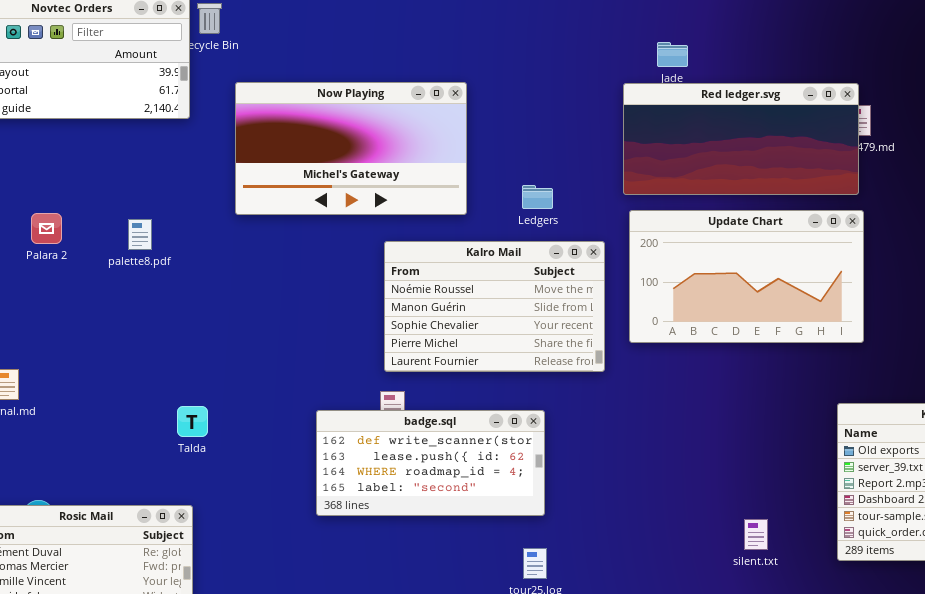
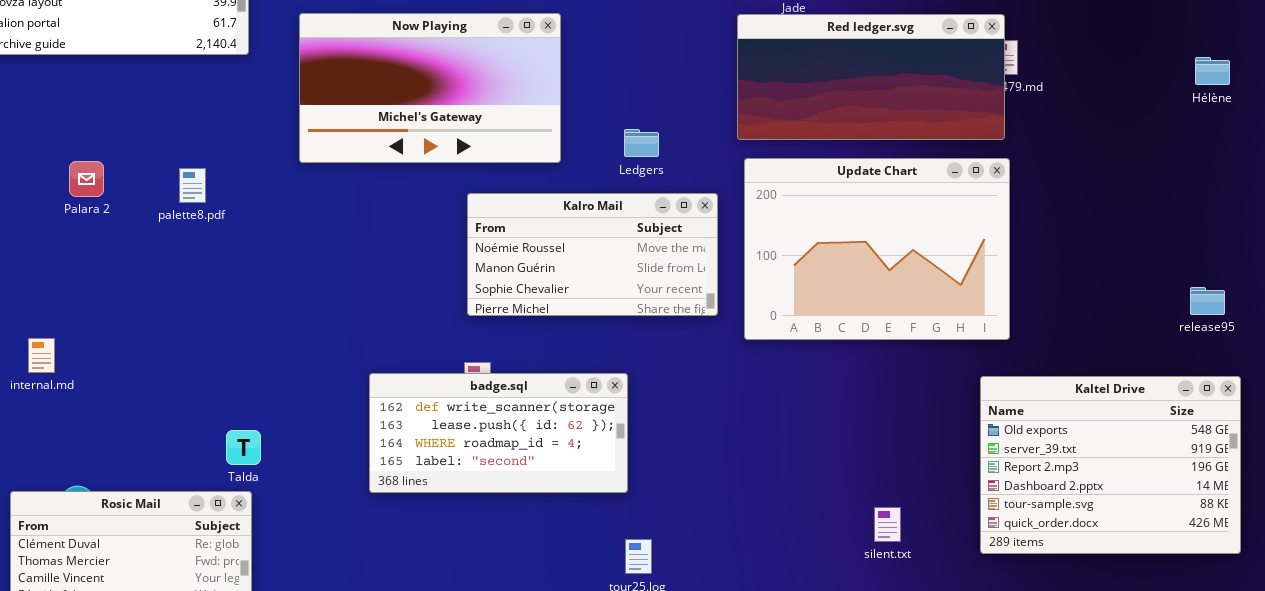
Update Chart: [629,210,864,343] -> [744,158,1010,340], resized
Kalro Mail: [384,241,605,372] -> [467,193,718,316], resized
Talda: [177,406,208,437] -> [226,430,261,465], moved
badge.sql: [316,410,545,516] -> [369,373,628,493], moved

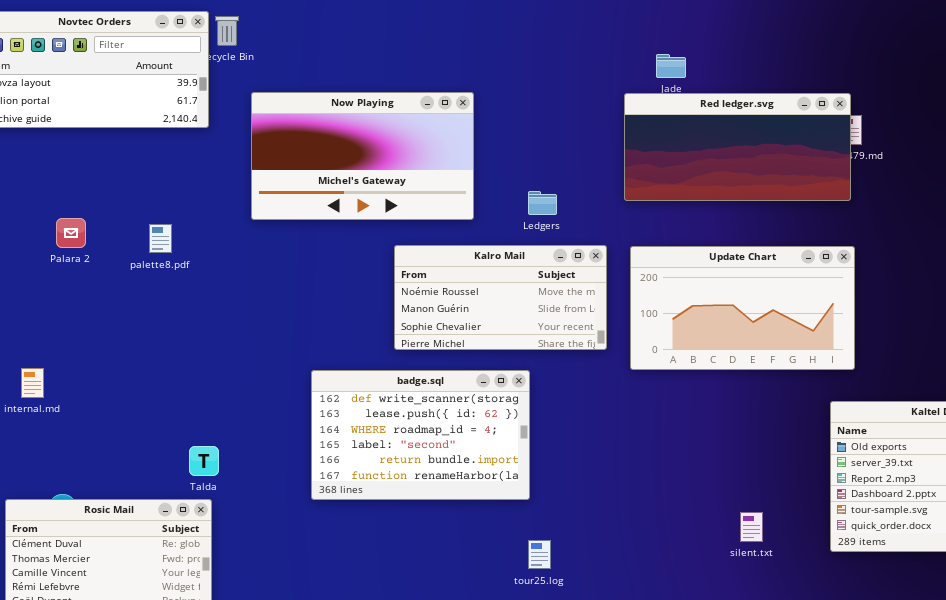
Update Chart: [744,158,1010,340] -> [630,246,855,370], resized
badge.sql: [369,373,628,493] -> [311,370,530,500], resized

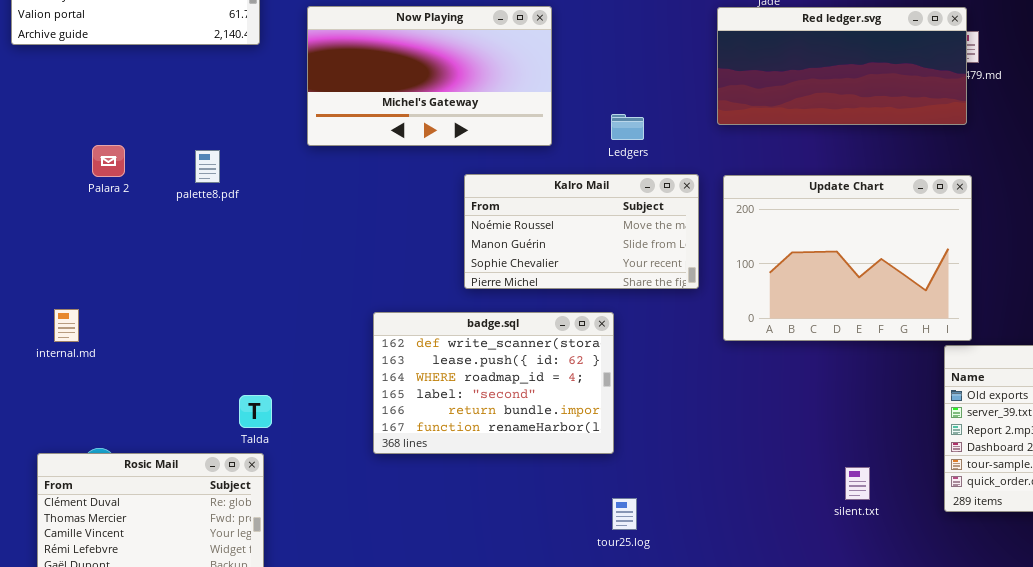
Update Chart: [630,246,855,370] -> [723,175,972,341], resized

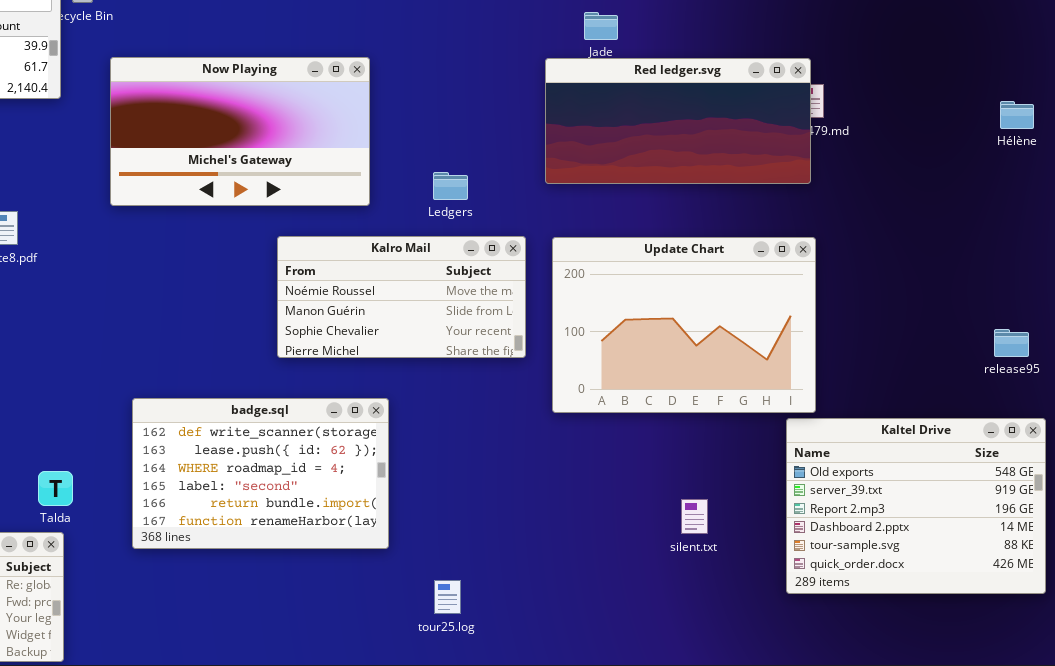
badge.sql: [373,312,614,454] -> [132,398,389,549], moved
silent.txt: [845,467,870,500] -> [681,499,708,534], moved

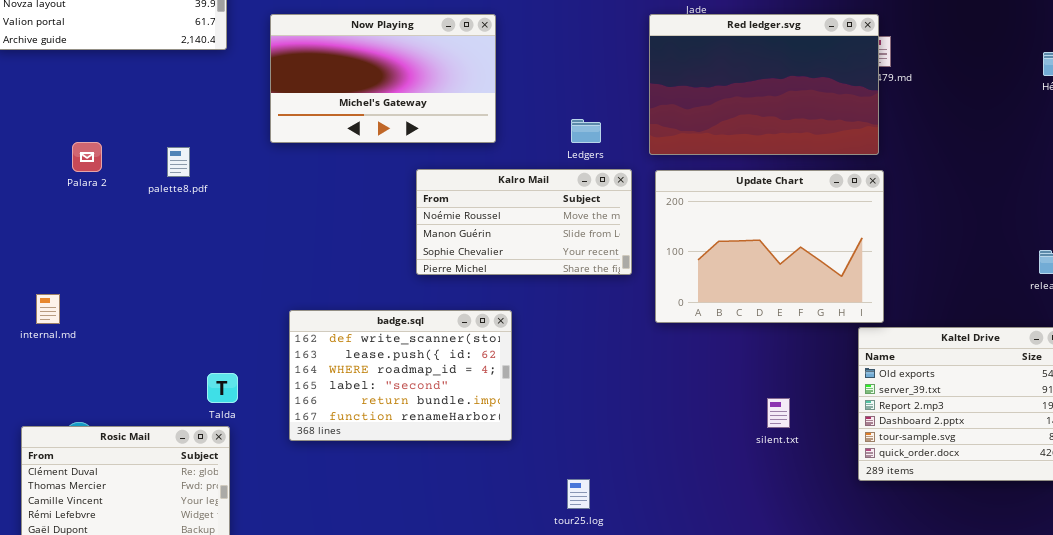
Red ledger.svg: [545,58,811,184] -> [649,14,879,155], resized
Ledgers: [433,172,468,200] -> [571,119,601,143], moved
tour25.log: [434,580,461,614] -> [567,479,590,509], moved

